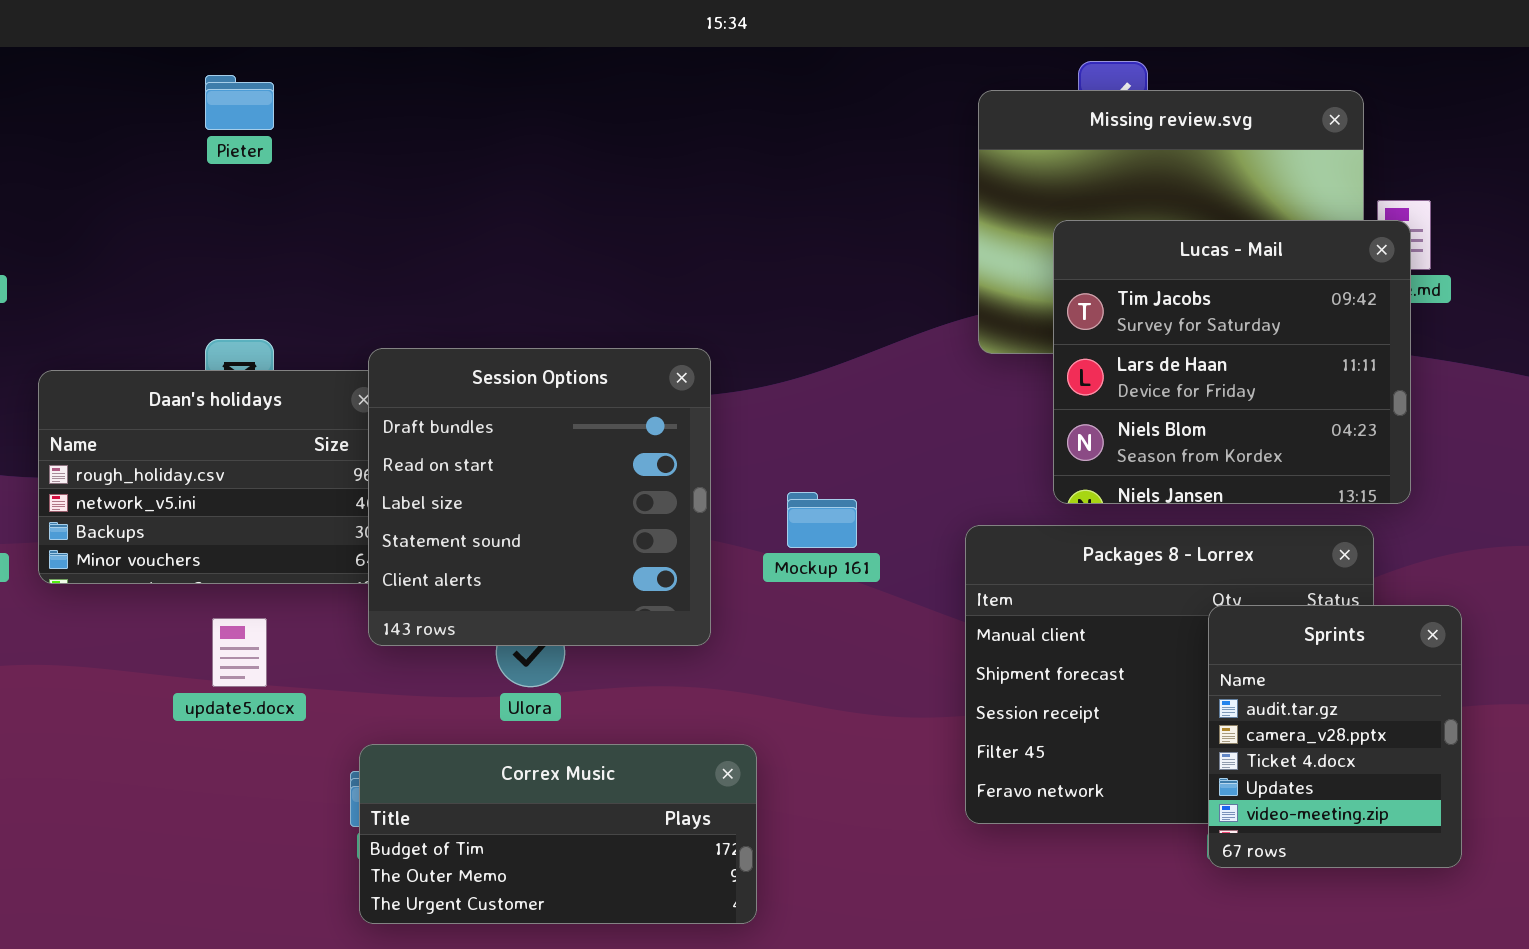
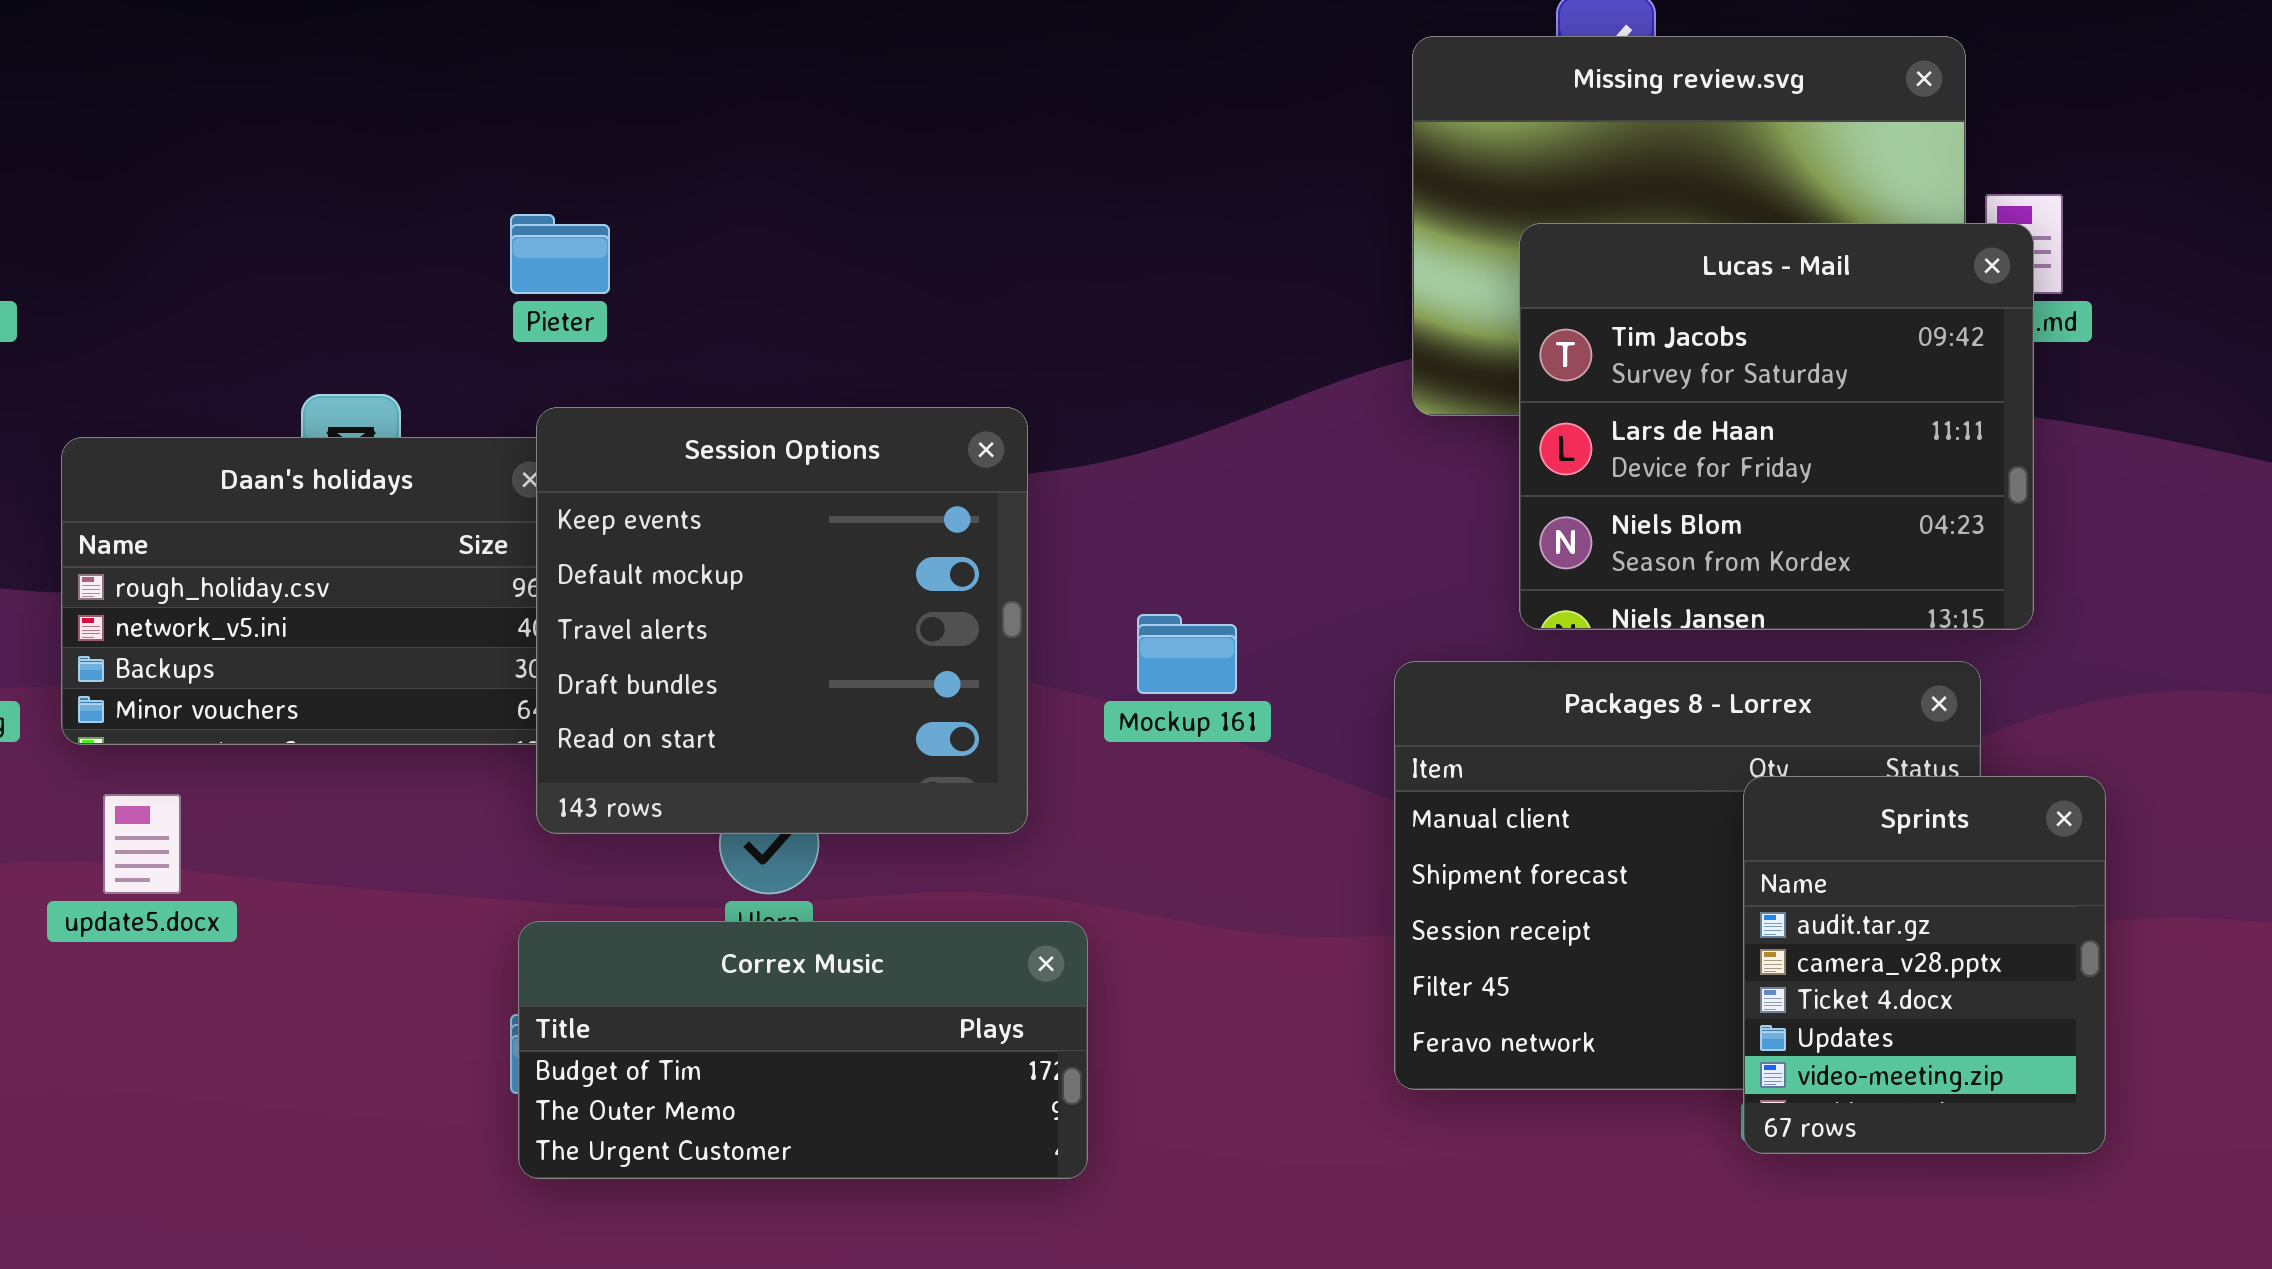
Pieter: [205,75,274,130] -> [510,214,610,294], moved
Session Options: [368,348,711,646] -> [536,407,1028,834], scrolled up 3 rows
update5.docx: [212,618,267,687] -> [103,794,181,894], moved
Correx Music: [359,744,757,924] -> [518,921,1088,1179], moved

